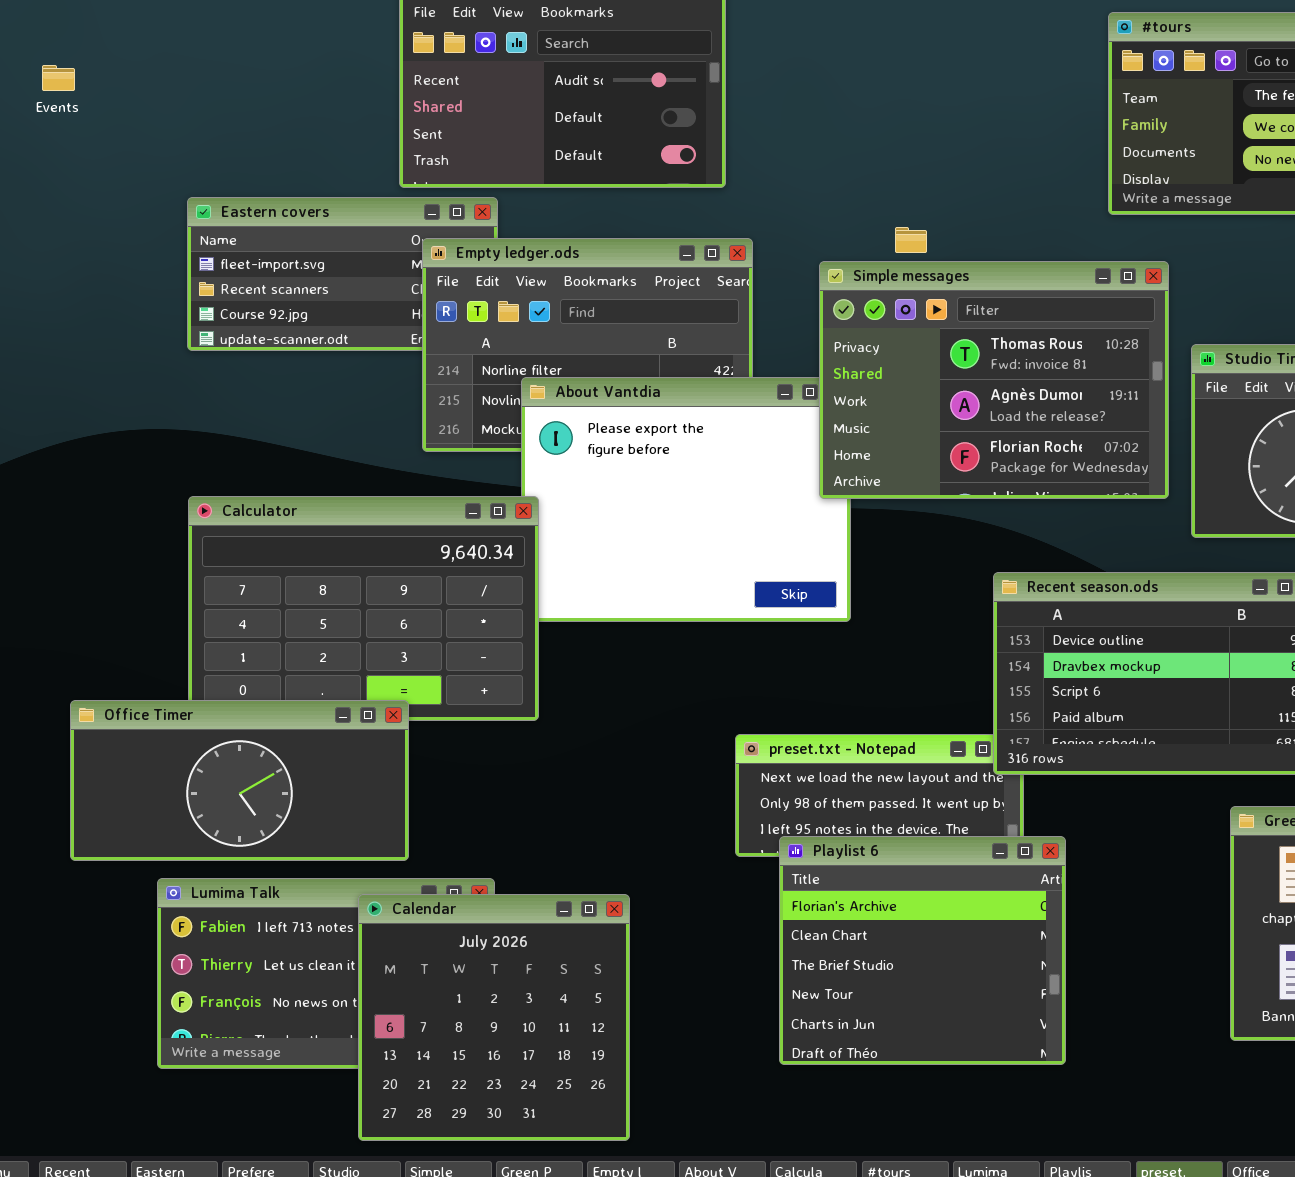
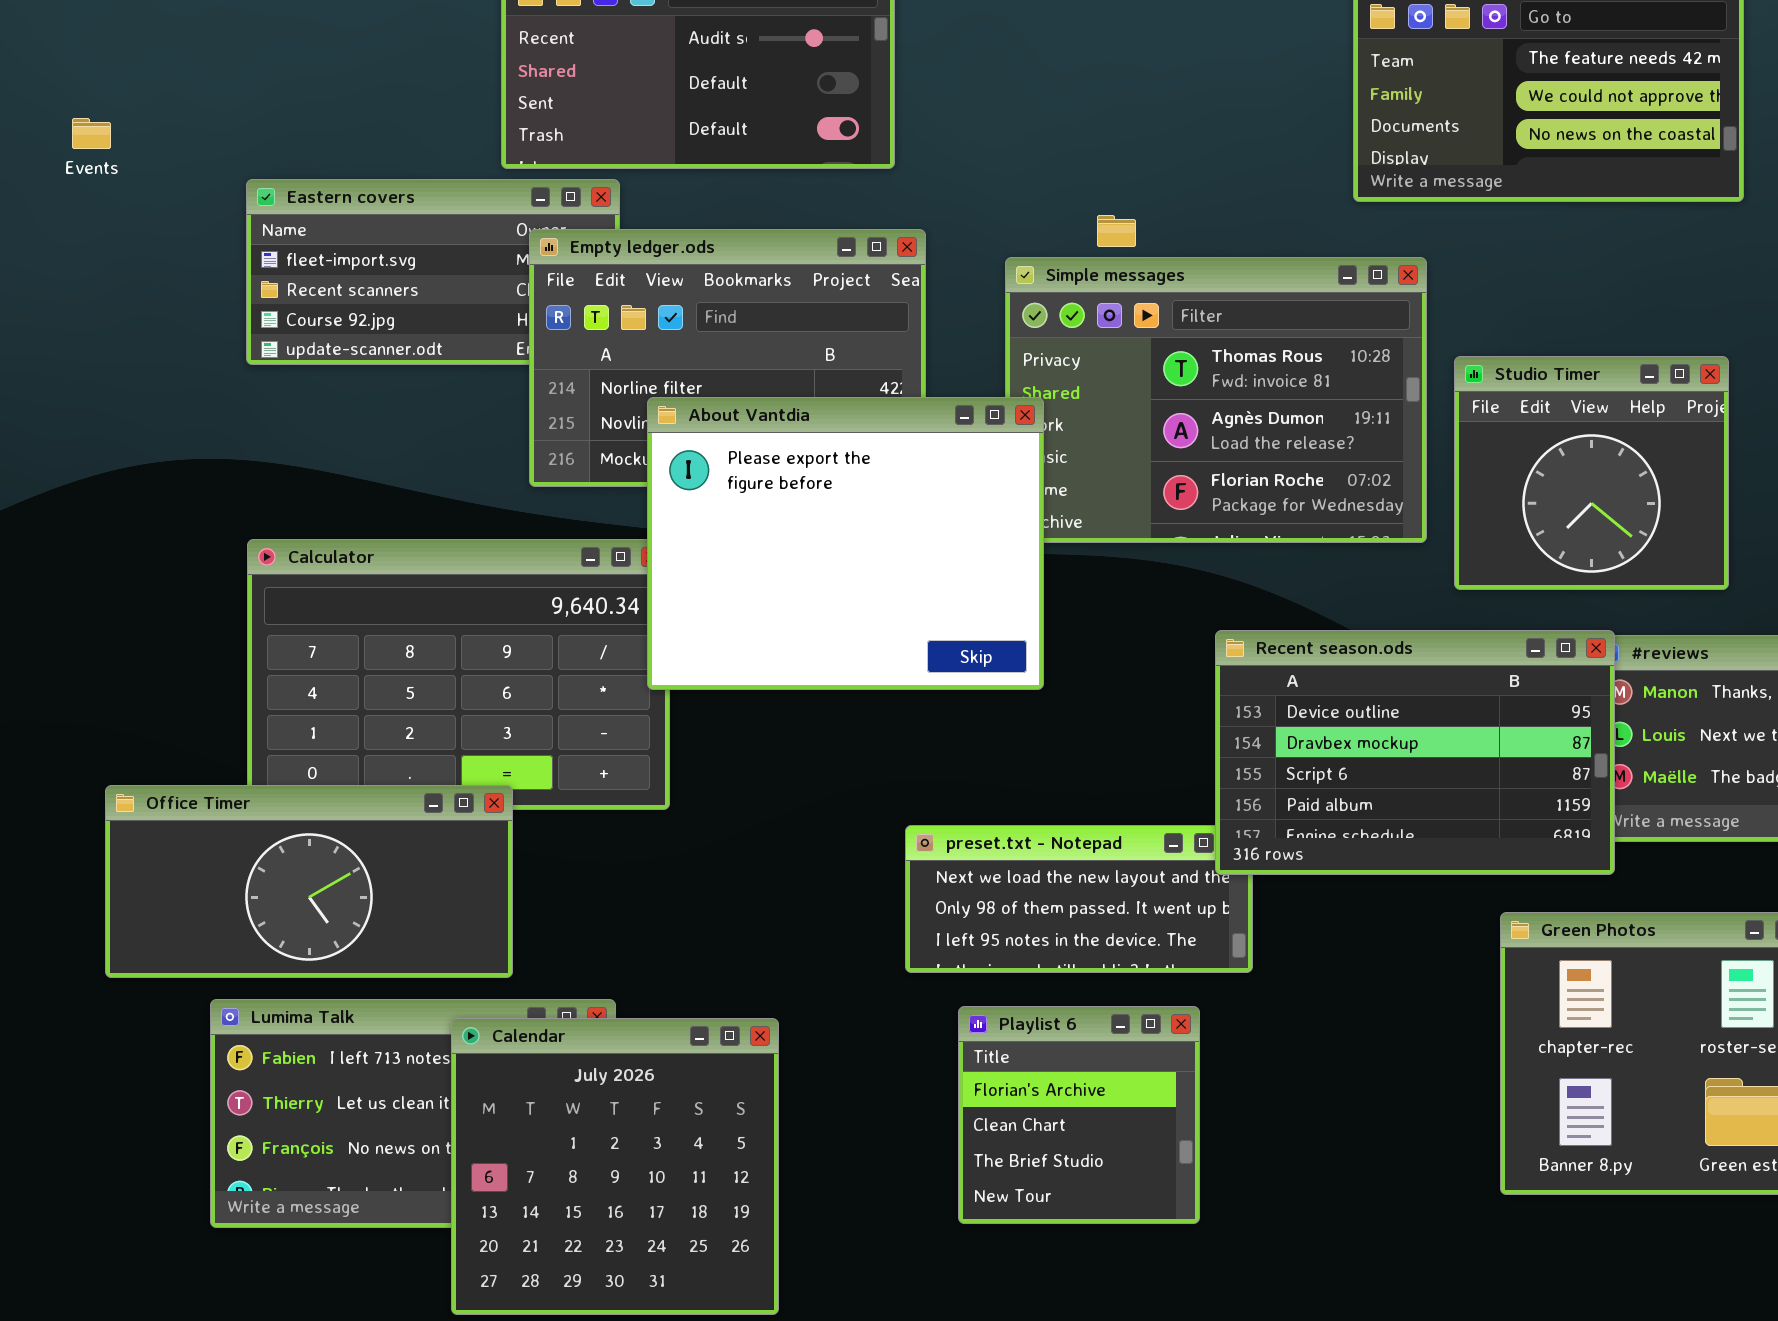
Events: [42,65,75,91] -> [72,118,111,149], moved
About Vantdia: [521,377,851,622] -> [647,397,1044,690], raised
Playlist 6: [779,836,1066,1065] -> [958,1006,1200,1224], resized

